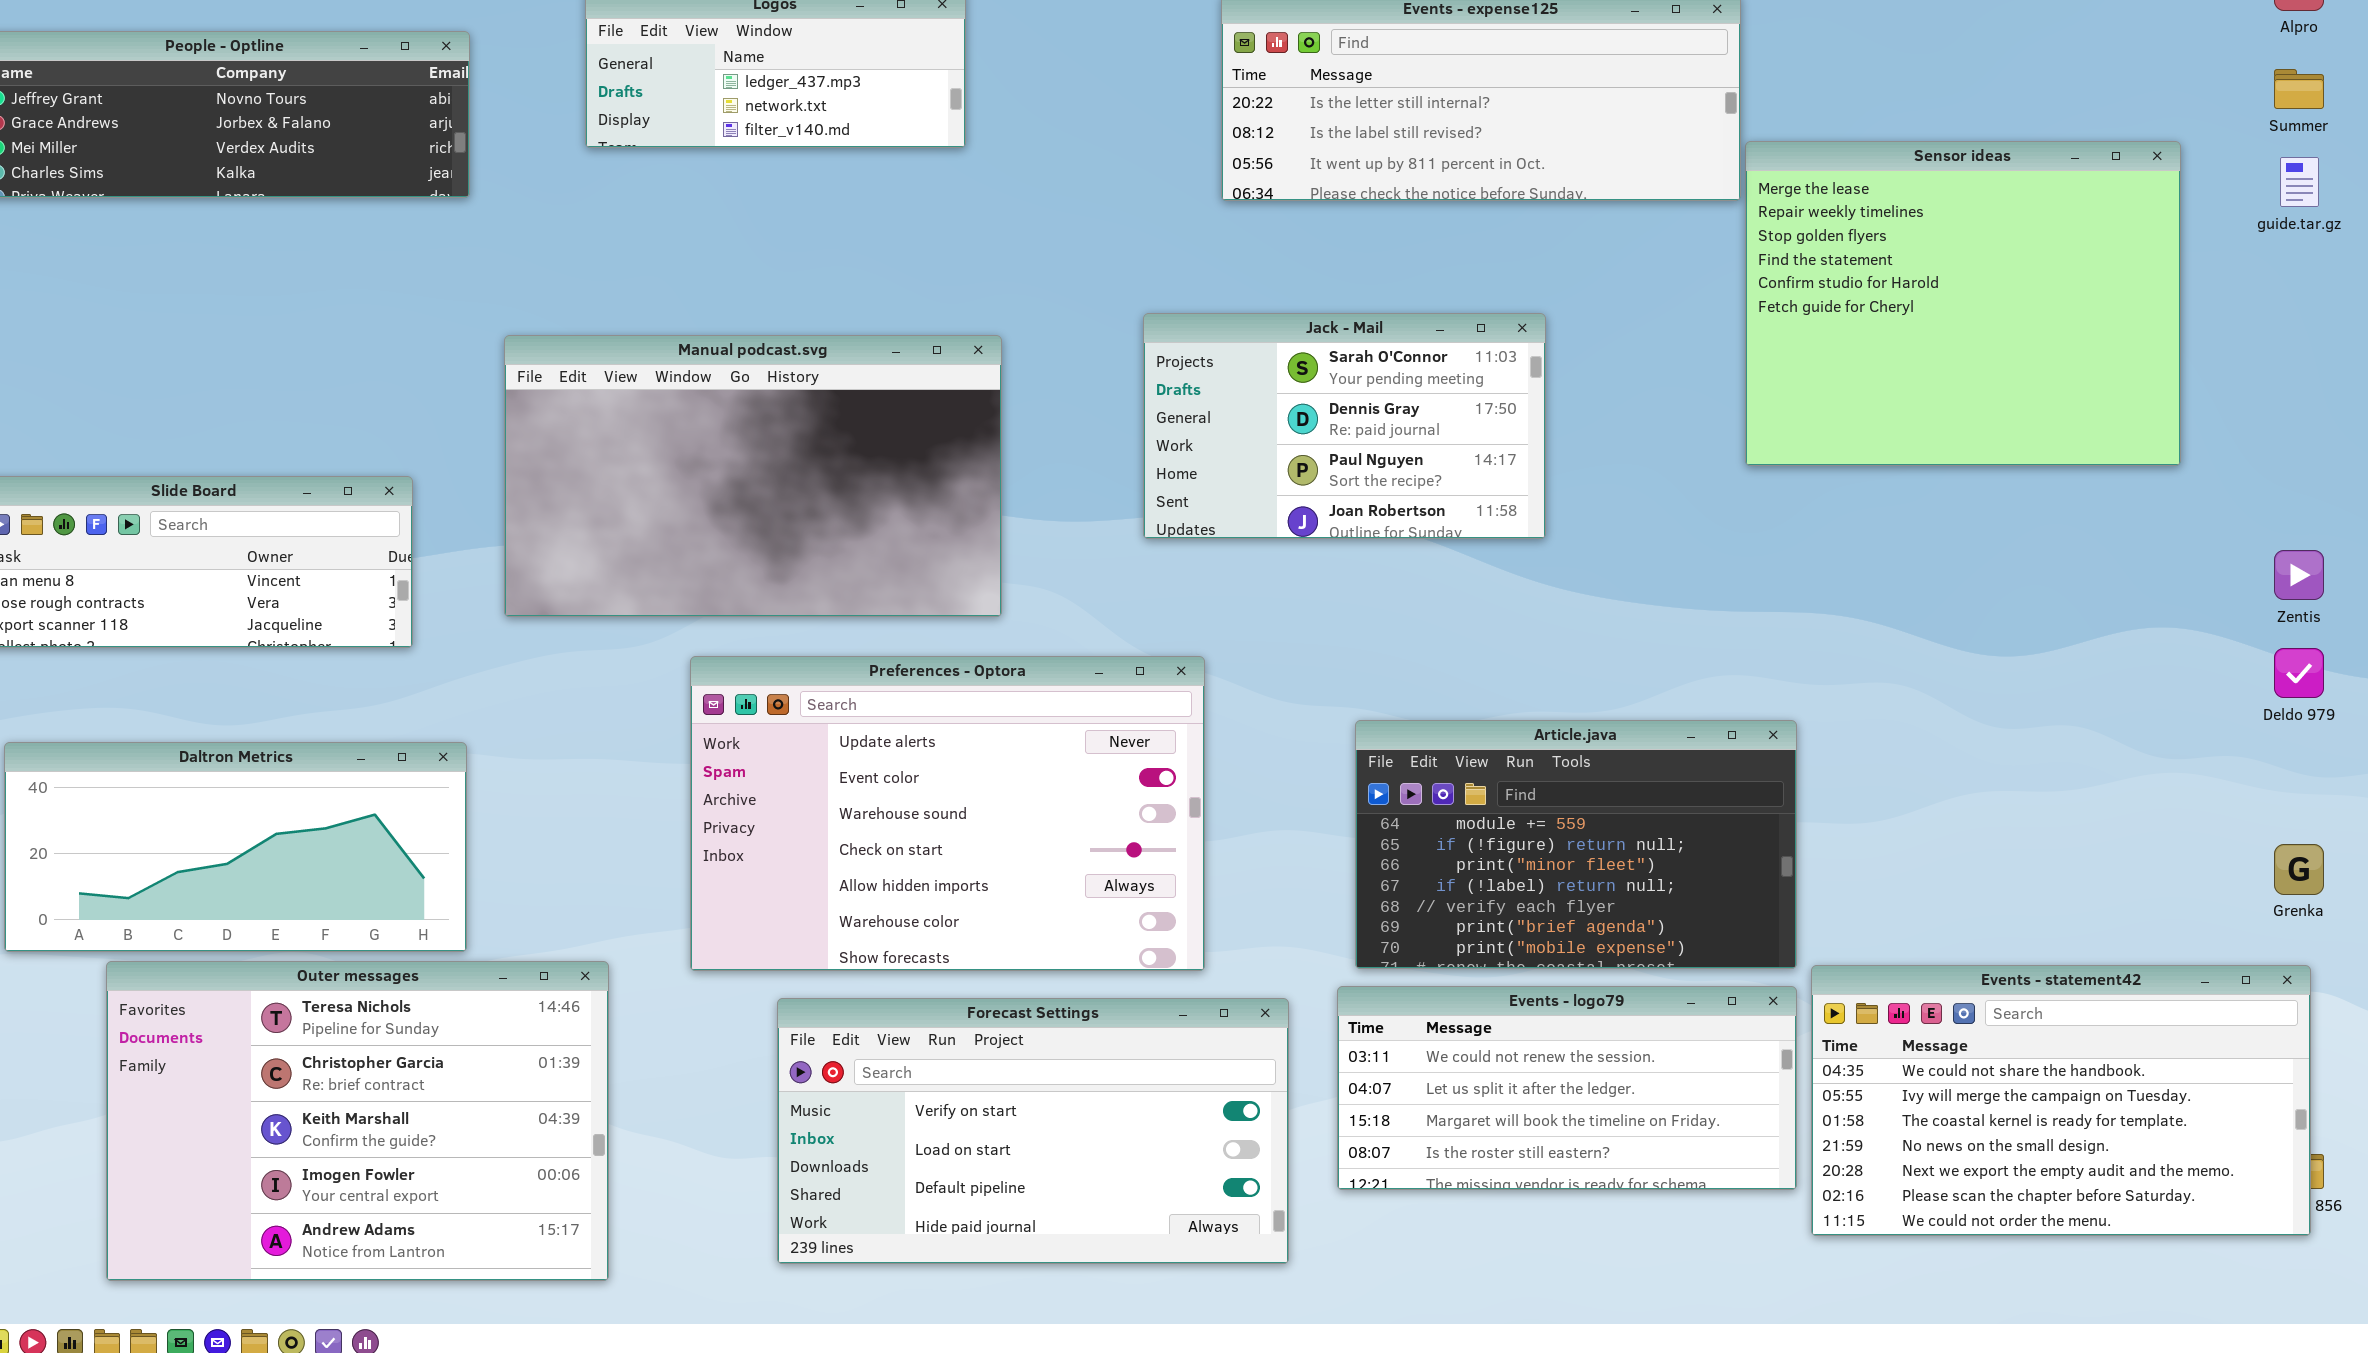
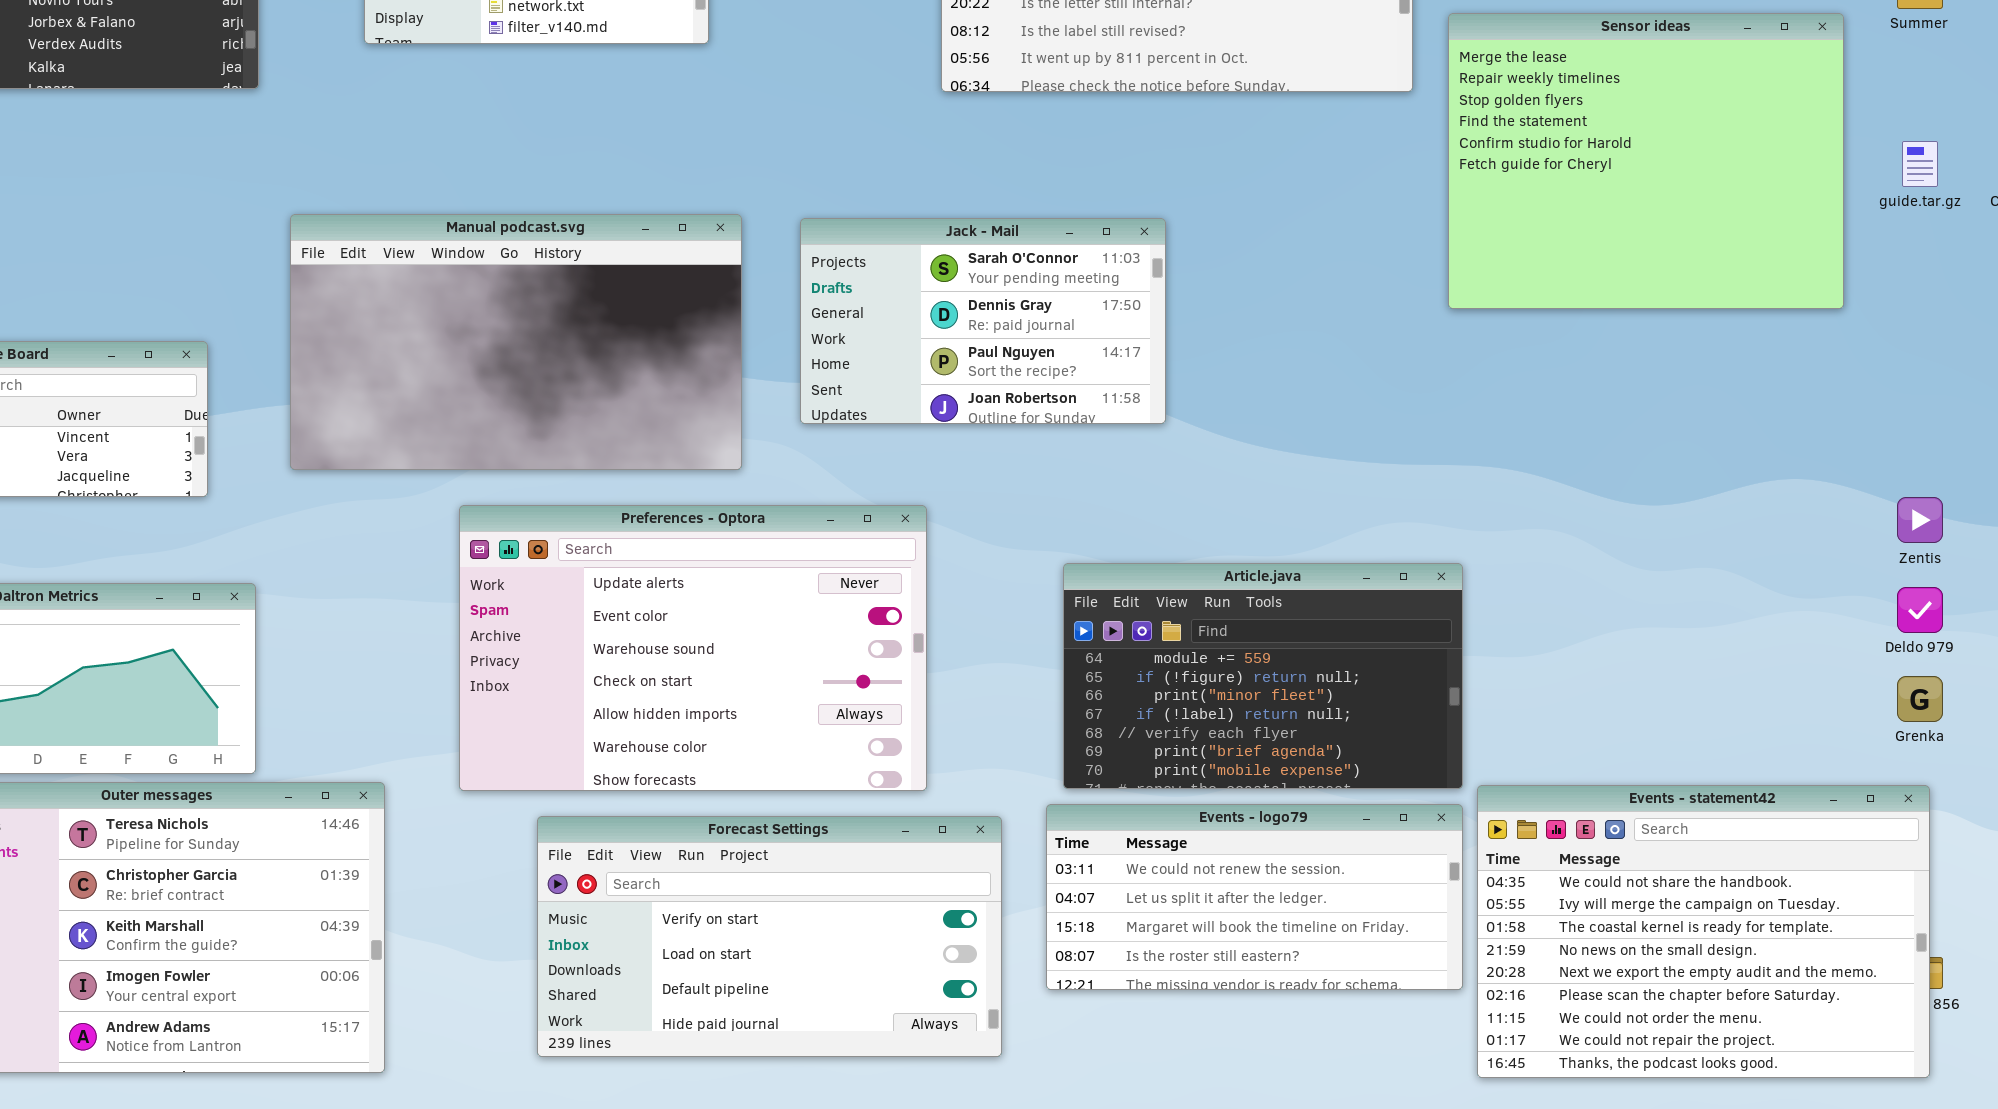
Sensor ideas: [1745,141,2181,466] -> [1448,13,1844,309], moved
guide.tar.gz: [2280,157,2319,207] -> [1902,141,1938,187], moved
Jack - Mail: [1143,313,1546,539] -> [800,218,1166,424], moved
Zentis: [2274,550,2324,600] -> [1897,497,1943,543], moved
Deldo 979: [2274,648,2324,698] -> [1897,587,1943,633], moved
Events - statement42: [1811,965,2311,1236] -> [1477,785,1930,1078], resized

